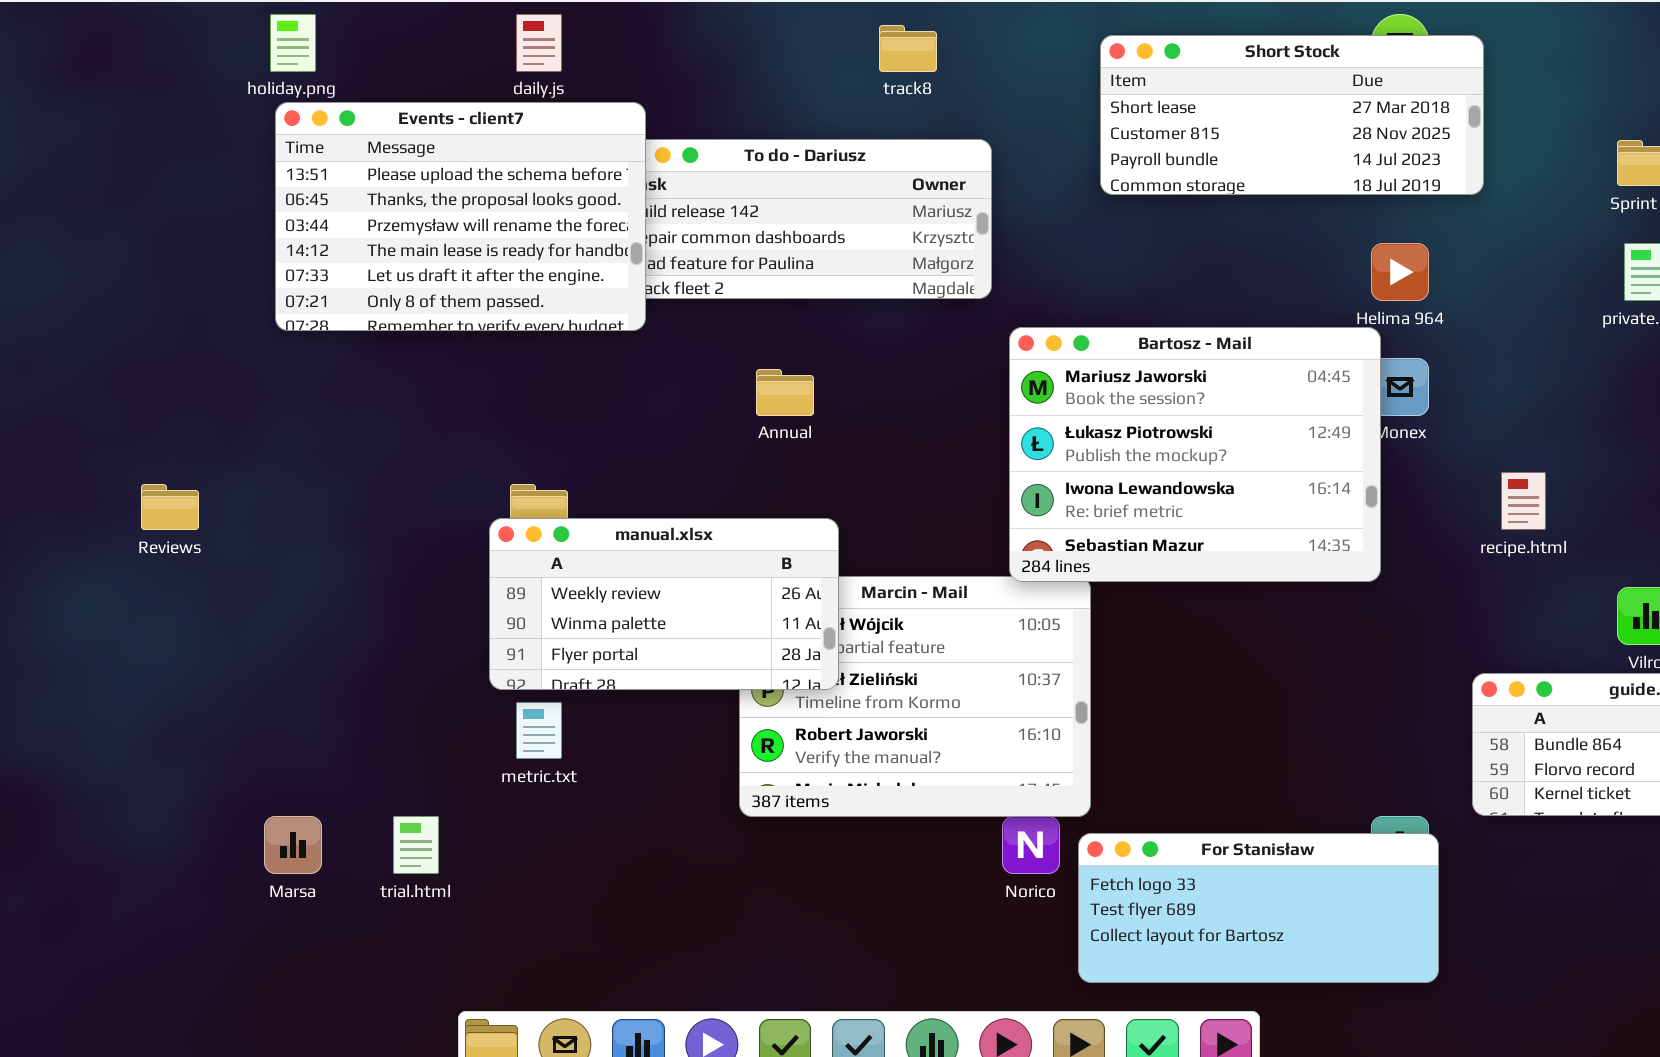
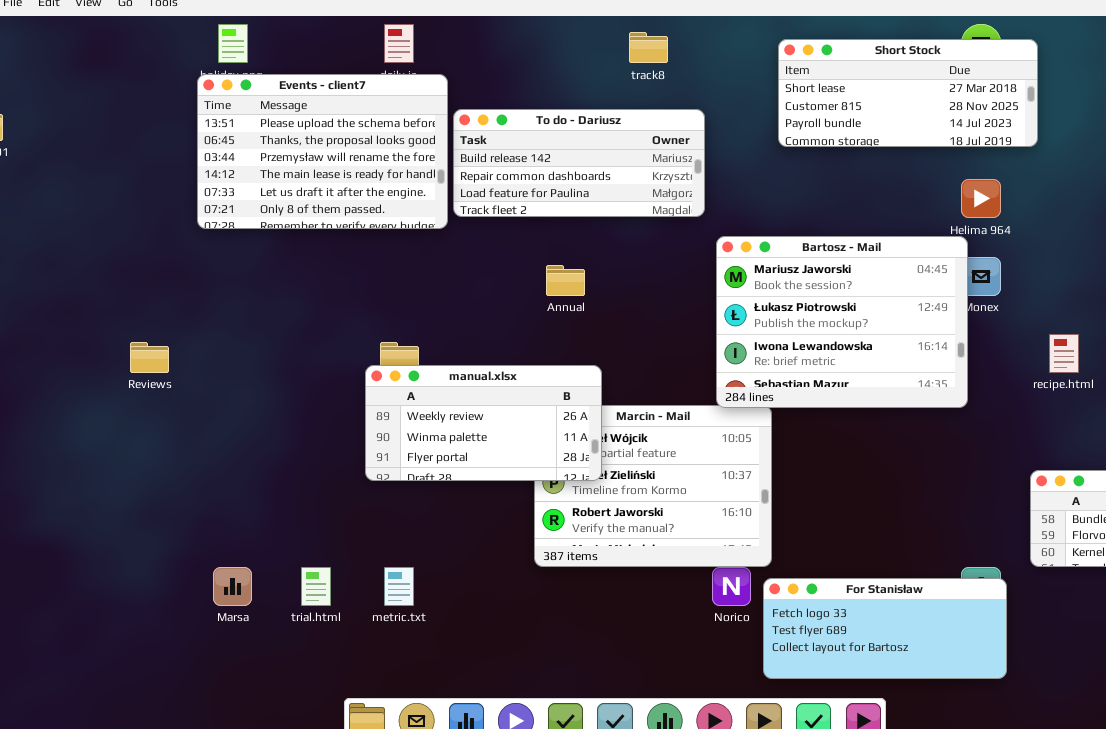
Events - client7: [275,102,646,331] -> [197,74,448,229], moved
metric.txt: [516,702,562,759] -> [384,567,414,606], moved

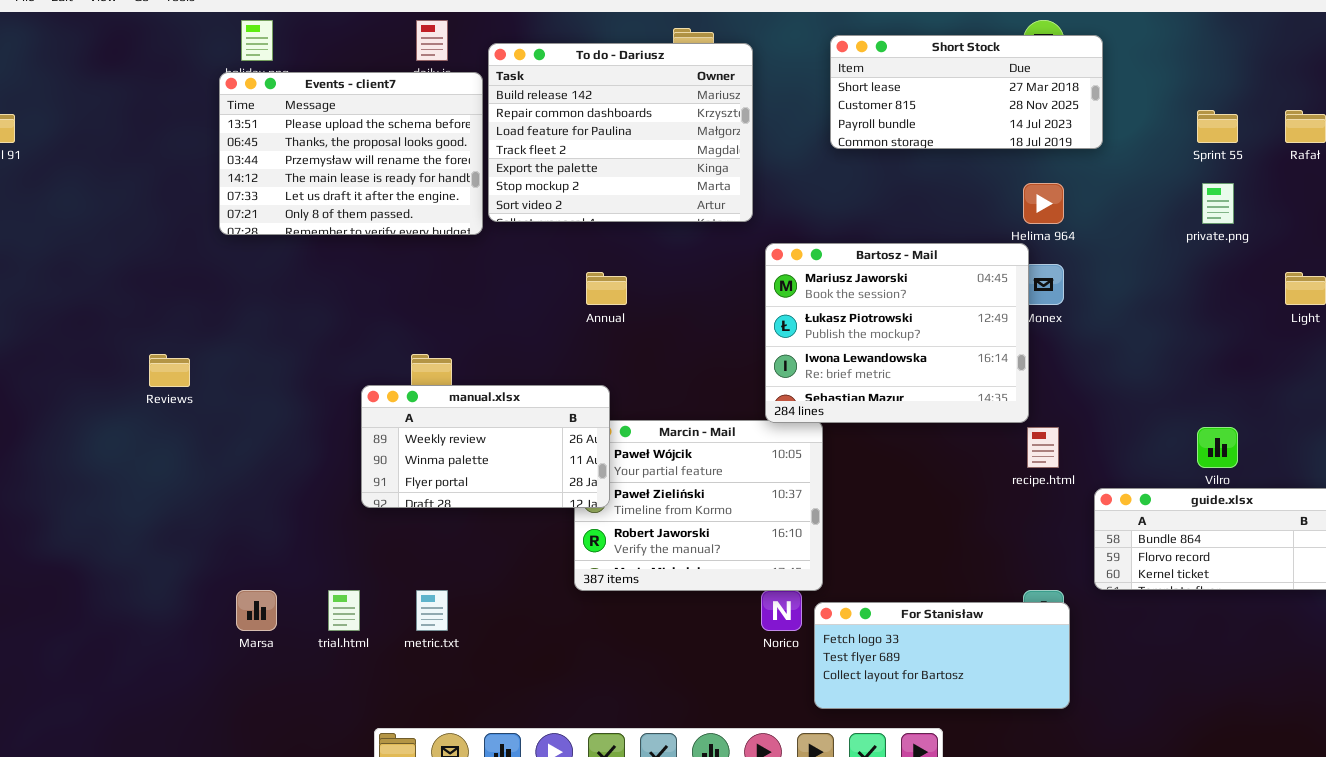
To do - Dariusz: [453,109,705,217] -> [488,43,753,222], resized
recipe.html: [1049,334,1079,373] -> [1027,427,1059,468], moved
manual.xlsx: [365,365,602,481] -> [361,385,610,508], moved

